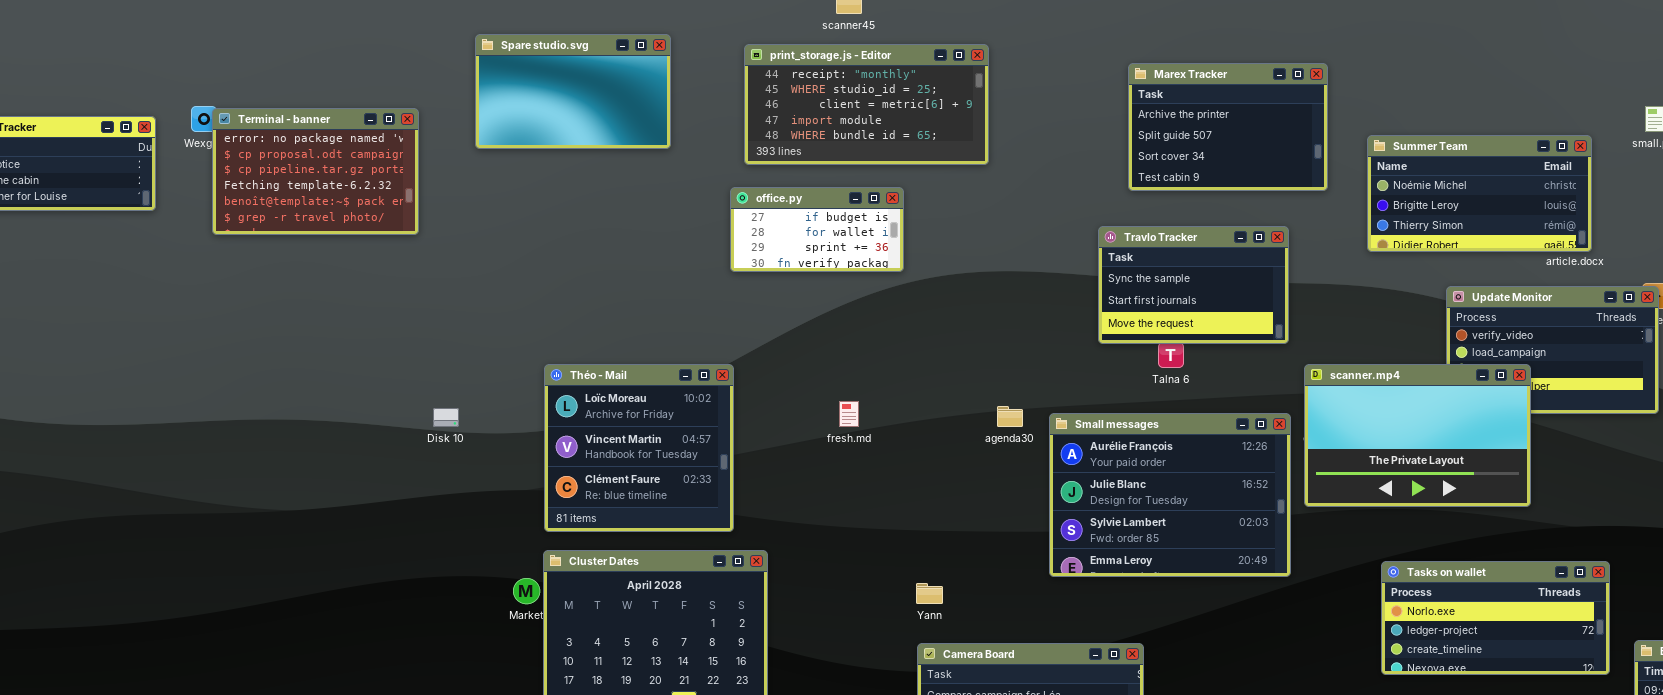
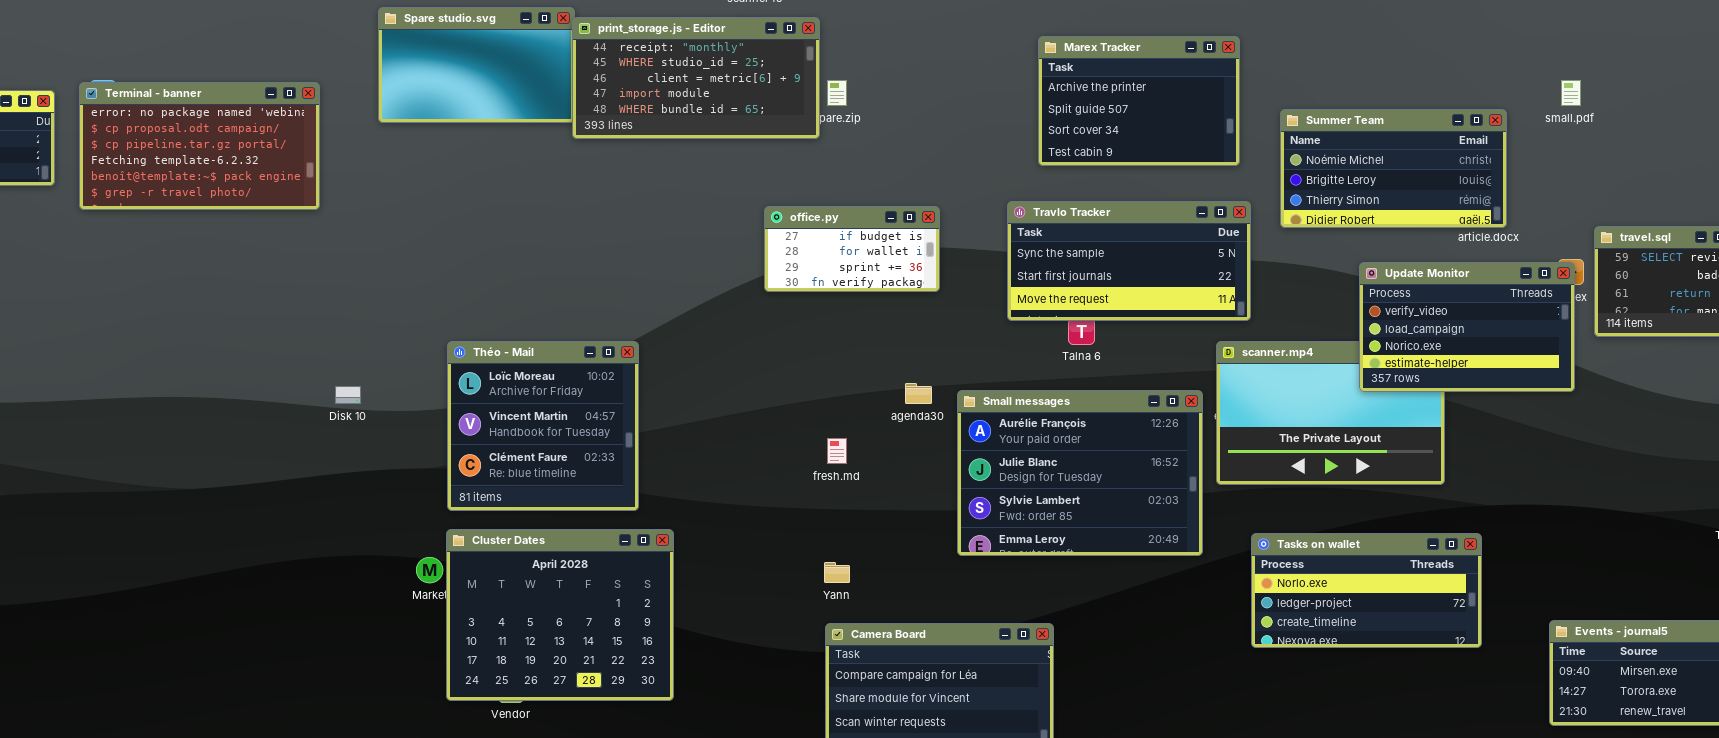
print_storage.js - Editor: [744,44,989,165] -> [572,17,820,139], moved
Terminal - banner: [212,108,419,235] -> [79,82,320,210], resized
office.py: [730,187,904,272] -> [764,206,940,292], moved
Travlo Tracker: [1098,226,1289,344] -> [1007,201,1251,321], resized
Update Monitor: [1446,286,1659,414] -> [1359,262,1575,392], raised
fresh.md: [839,401,859,427] -> [827,438,847,464], moved
Tasks on wallet: [1381,561,1610,675] -> [1251,533,1482,648], moved

